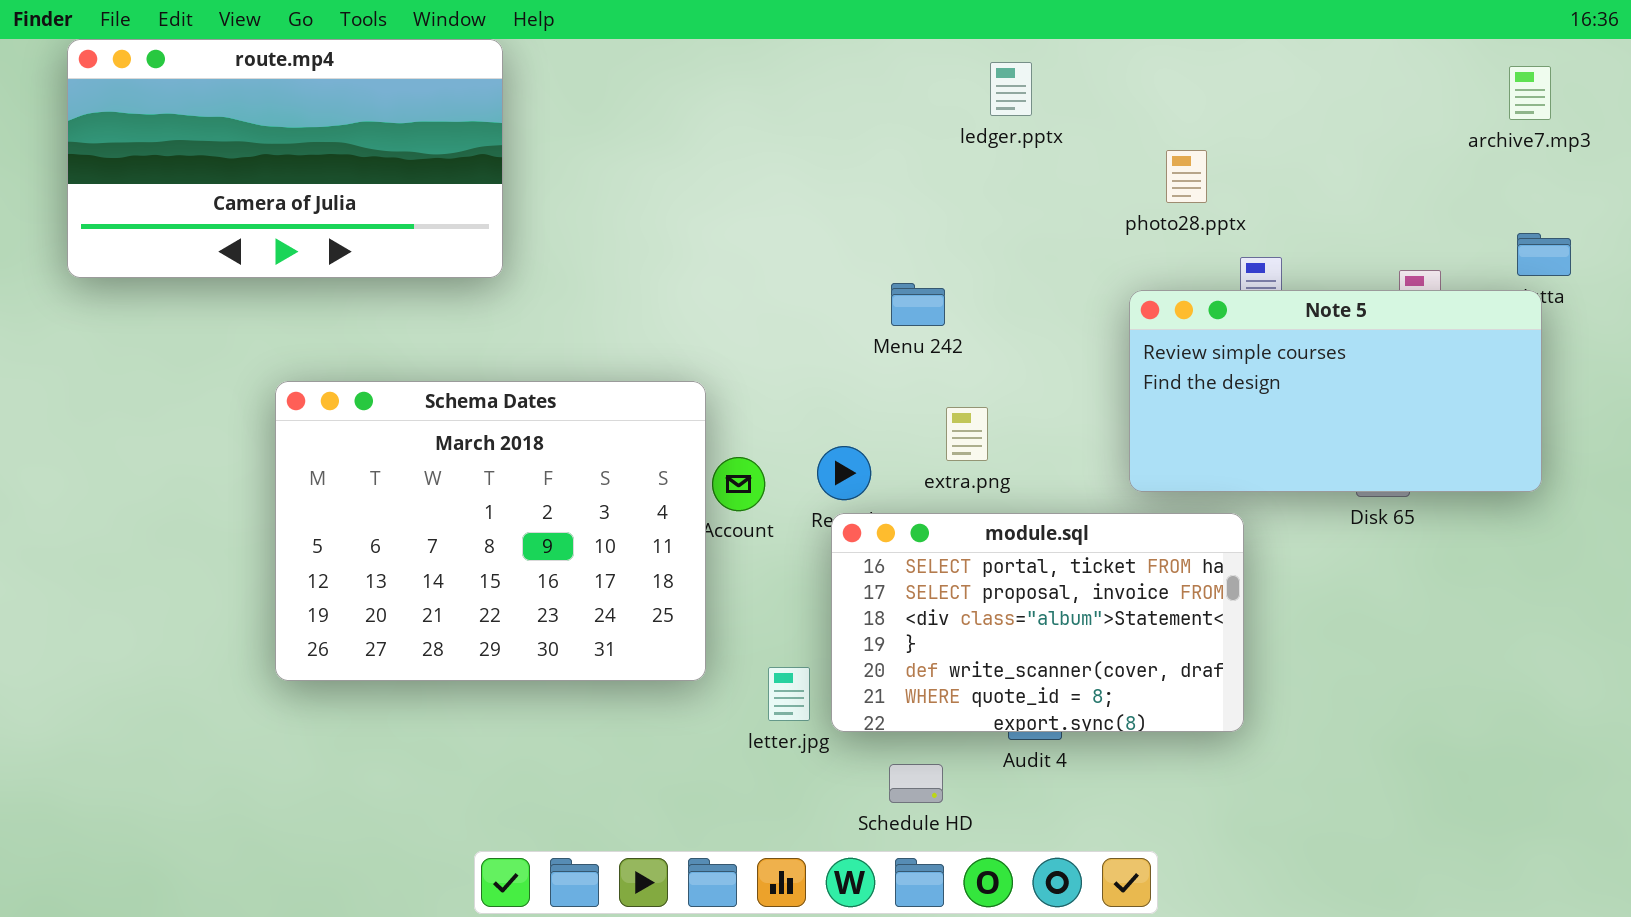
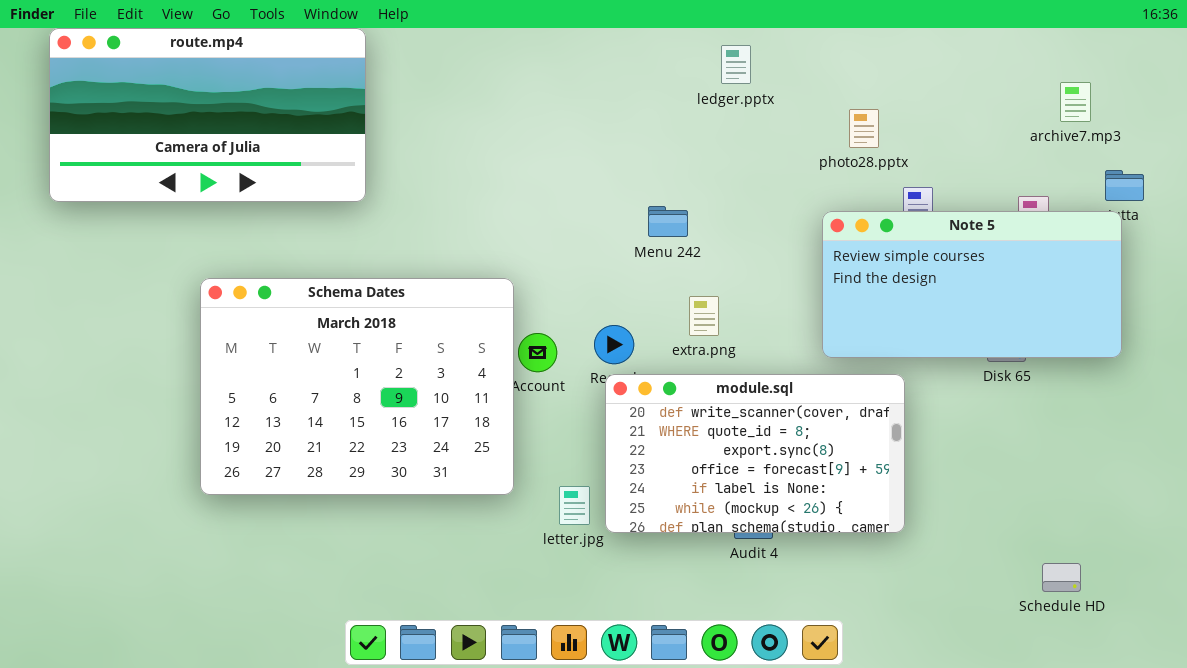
archive7.mp3: [1509,66,1551,120] -> [1060,82,1091,122], moved
module.sql: [831,513,1244,732] -> [605,374,905,533], scrolled down 4 rows
Schedule HD: [889,764,943,803] -> [1042,563,1081,592], moved

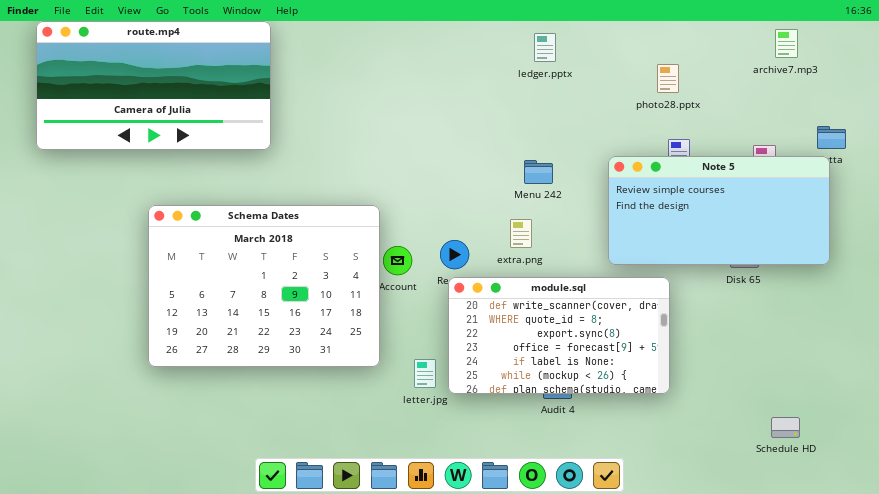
archive7.mp3: [1060,82,1091,122] -> [775,29,798,58], moved
photo28.pptx: [849,109,879,148] -> [657,64,679,93], moved
Menu 242: [648,206,688,237] -> [524,160,553,184], moved

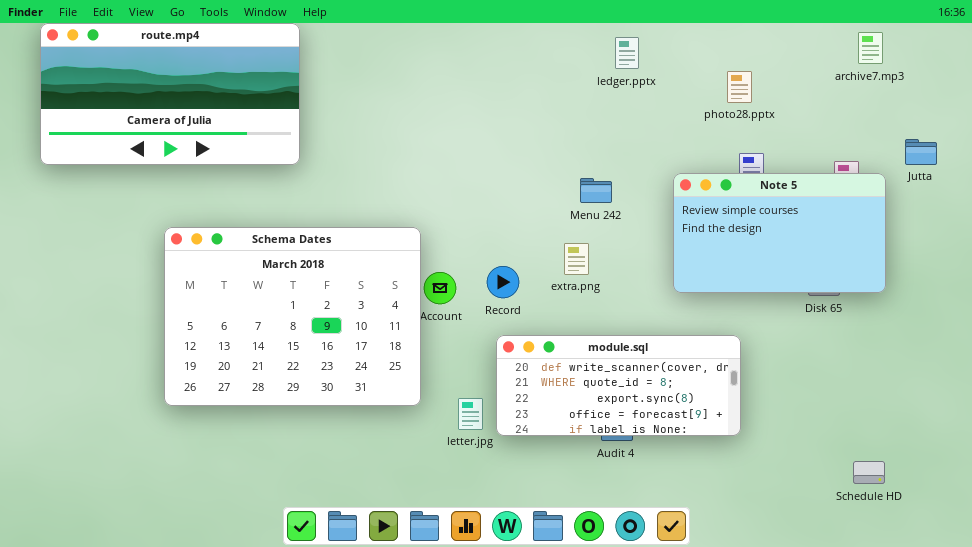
ledger.pptx: [534,33,556,62] -> [615,37,639,69], moved
Note 5: [608,156,830,265] -> [673,173,886,293], resized
module.sql: [448,277,670,394] -> [496,335,741,436], resized

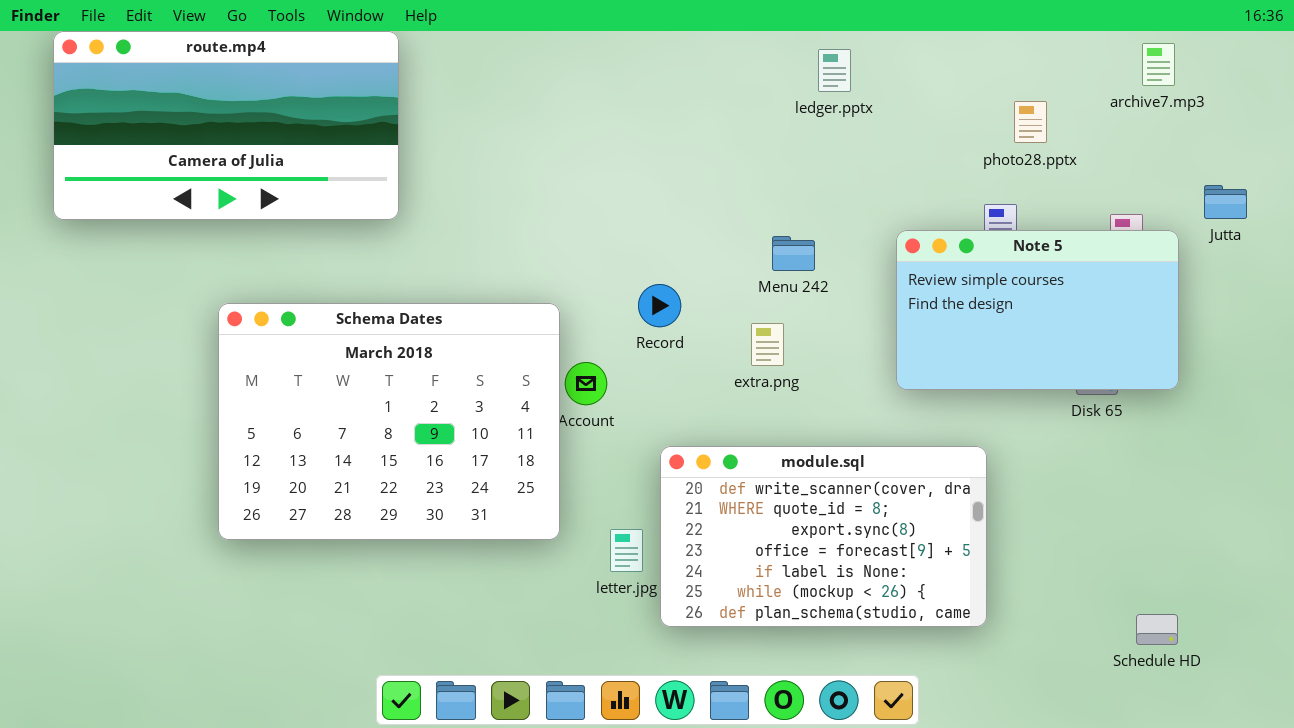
photo28.pptx: [727,71,752,103] -> [1014,101,1047,143], moved
Record: [487,266,519,298] -> [638,284,681,327], moved
module.sql: [496,335,741,436] -> [660,446,987,627], resized

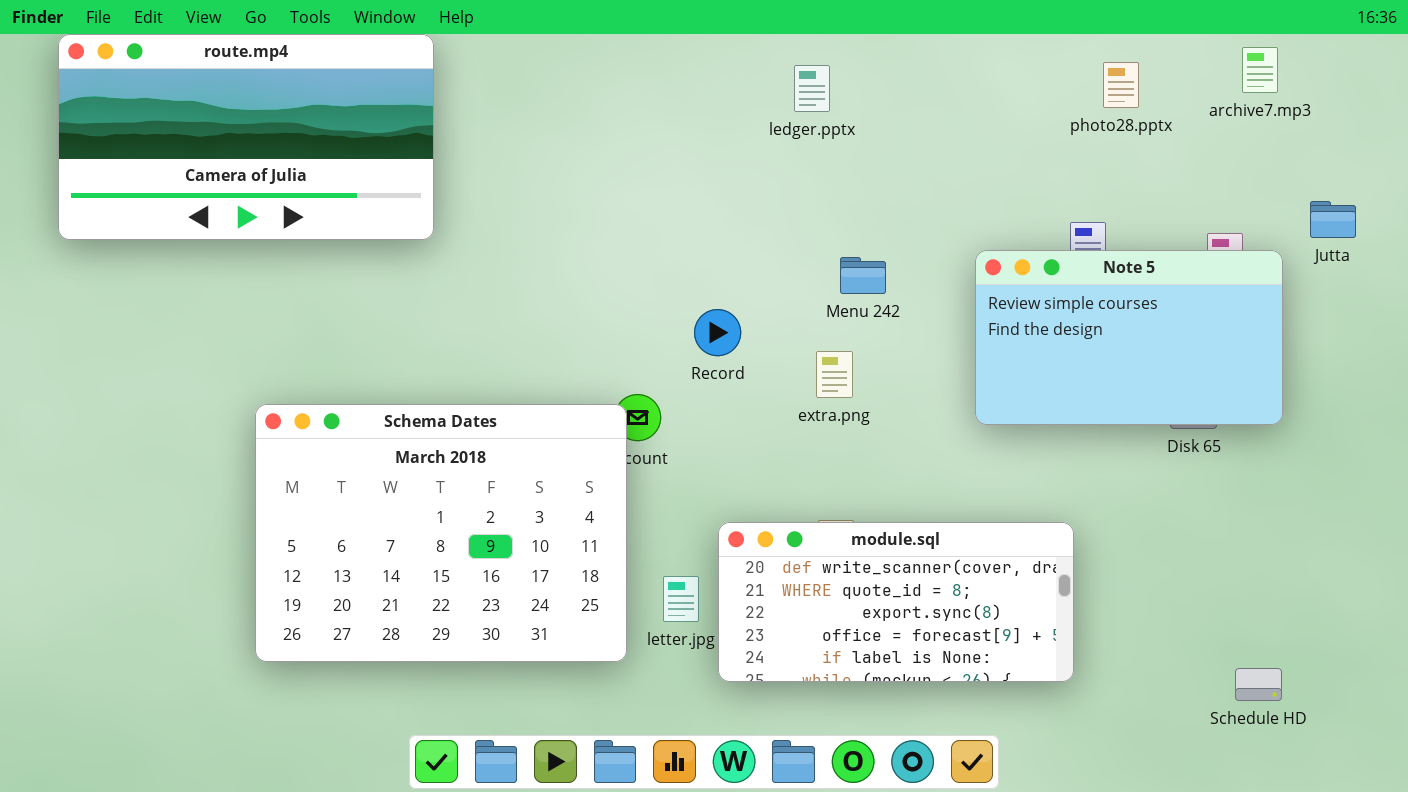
ledger.pptx: [818,49,851,92] -> [794,65,830,112], moved
photo28.pptx: [1014,101,1047,143] -> [1103,62,1139,108], moved
Schema Dates: [218,303,560,540] -> [255,404,627,662], moved
module.sql: [660,446,987,627] -> [718,522,1074,682], resized

